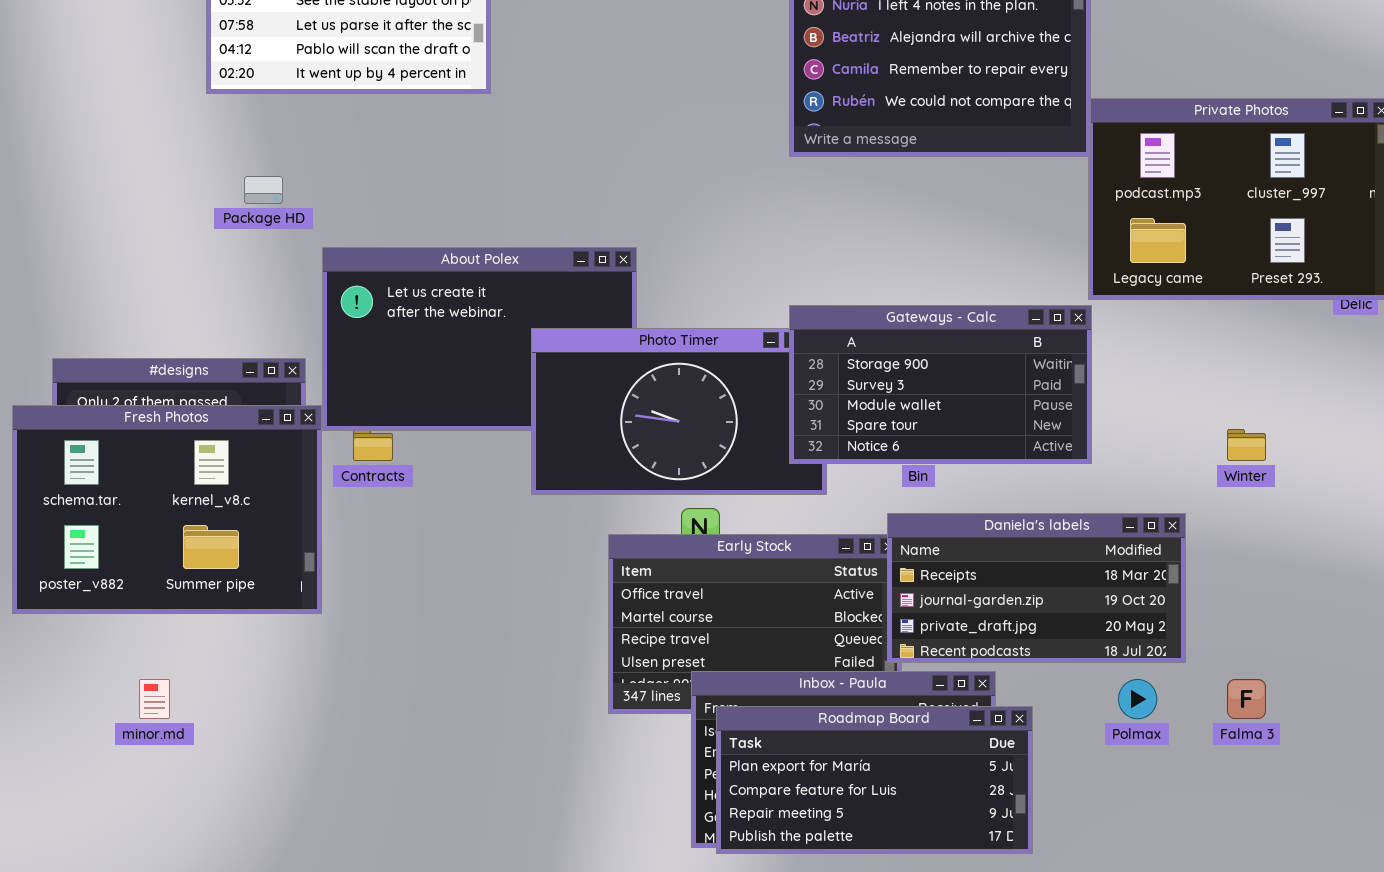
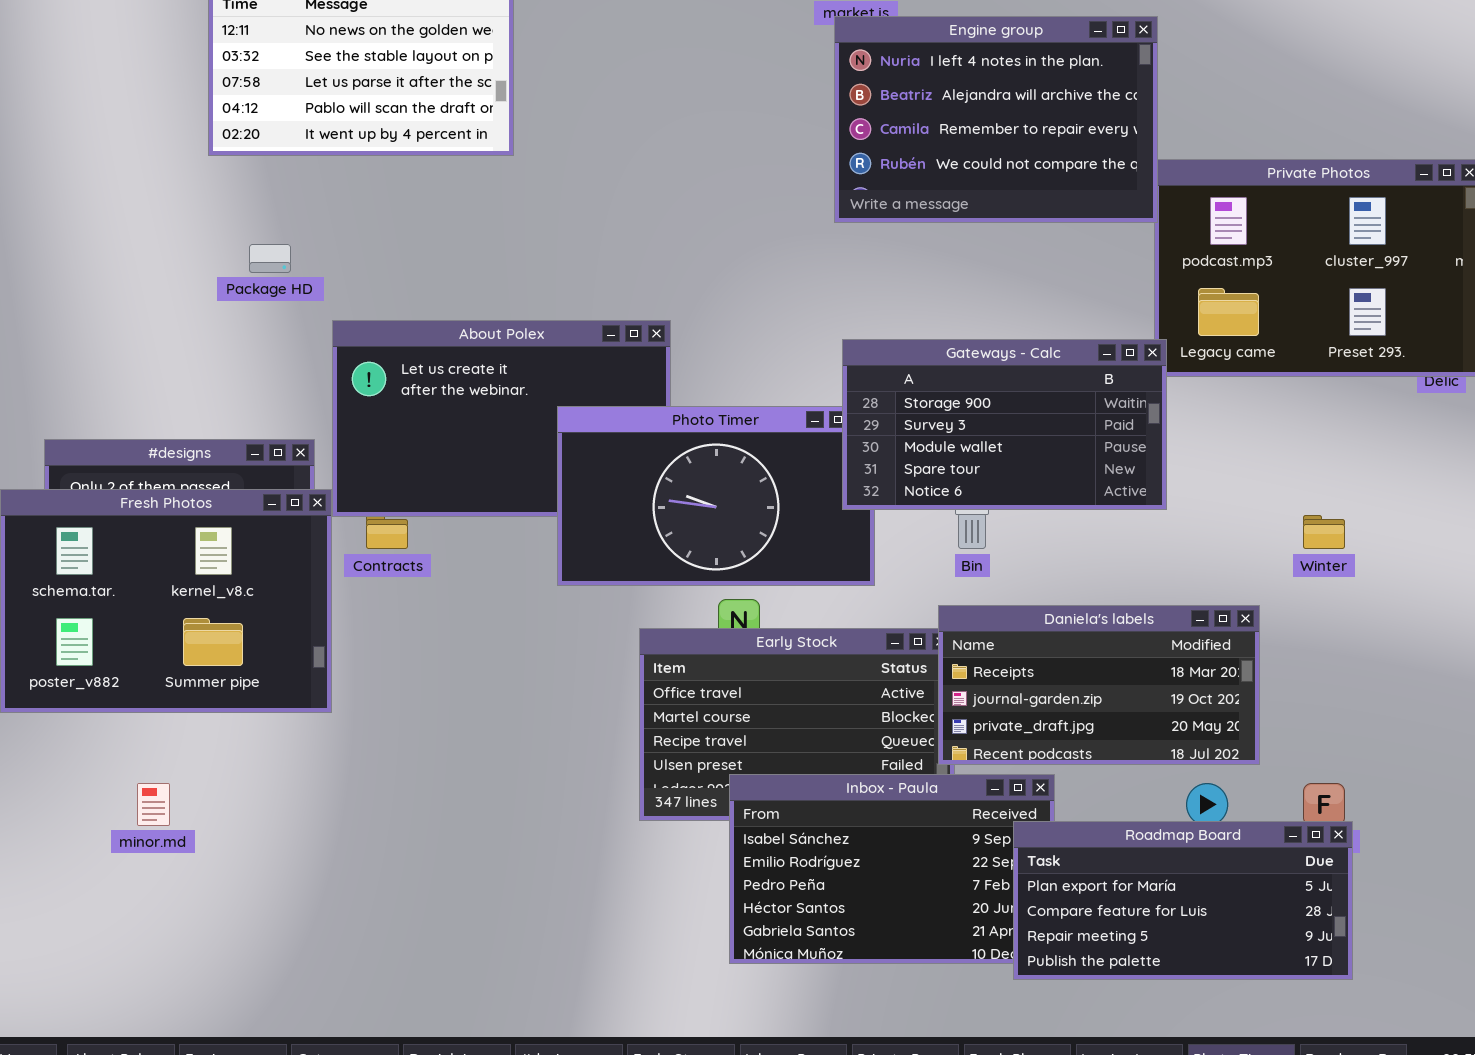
Gateways - Calc: [789,305,1092,464] -> [842,339,1167,510], moved
Roadmap Board: [716,706,1033,854] -> [1013,821,1353,980], moved

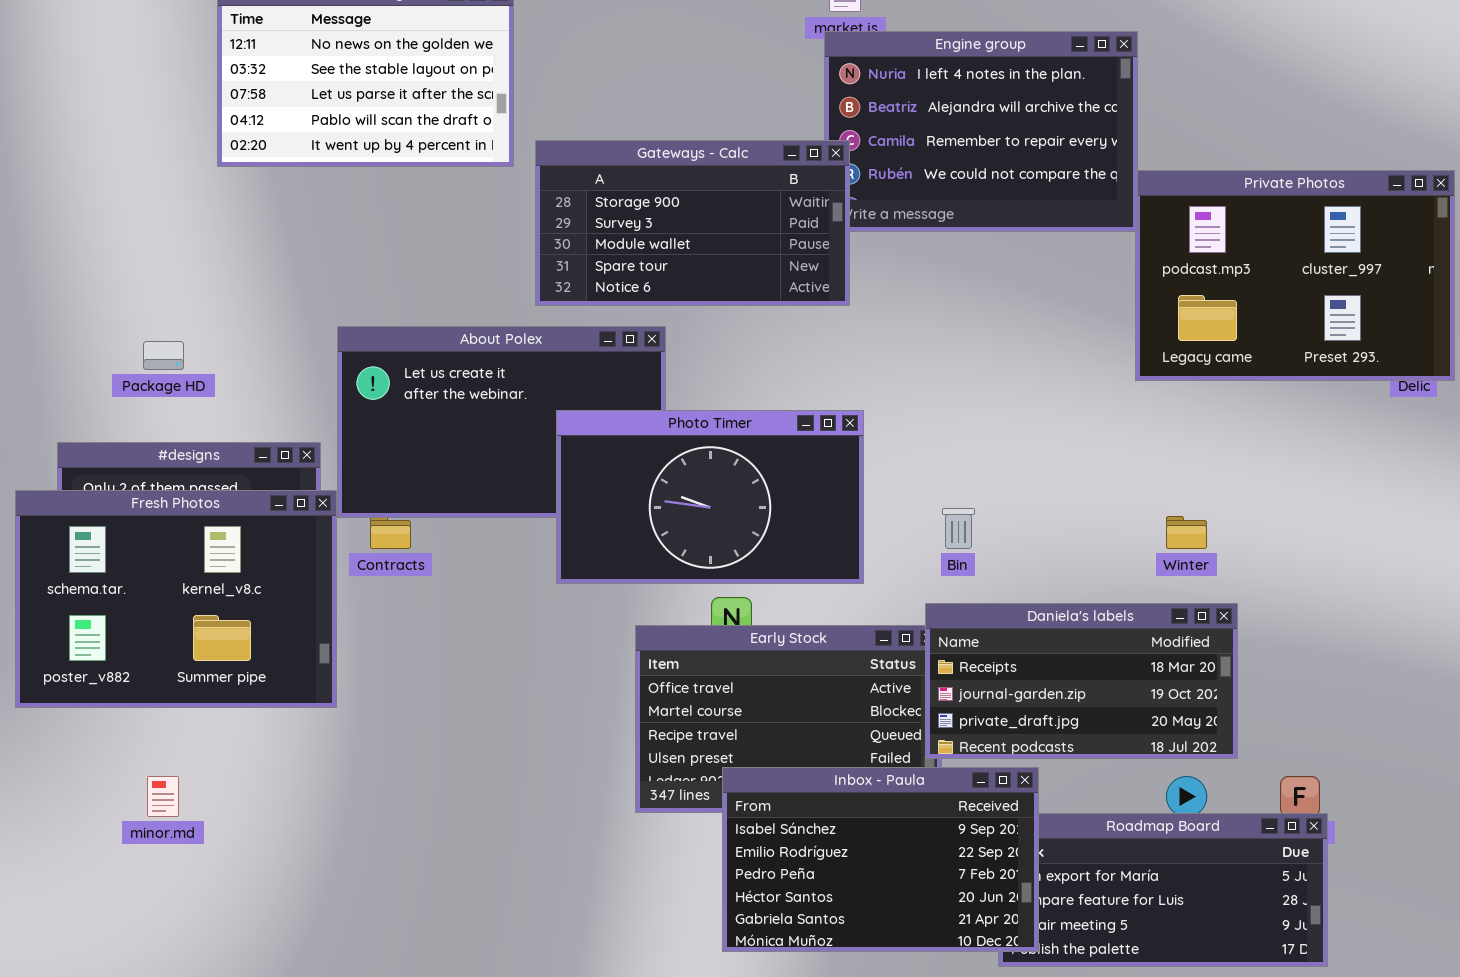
Package HD: [249,244,291,273] -> [143,341,184,370], moved
Gateways - Calc: [842,339,1167,510] -> [535,140,850,306], moved
Winter: [1303,515,1345,549] -> [1166,516,1207,549], moved
Inbox - Paula: [729,774,1055,964] -> [722,767,1039,952], raised

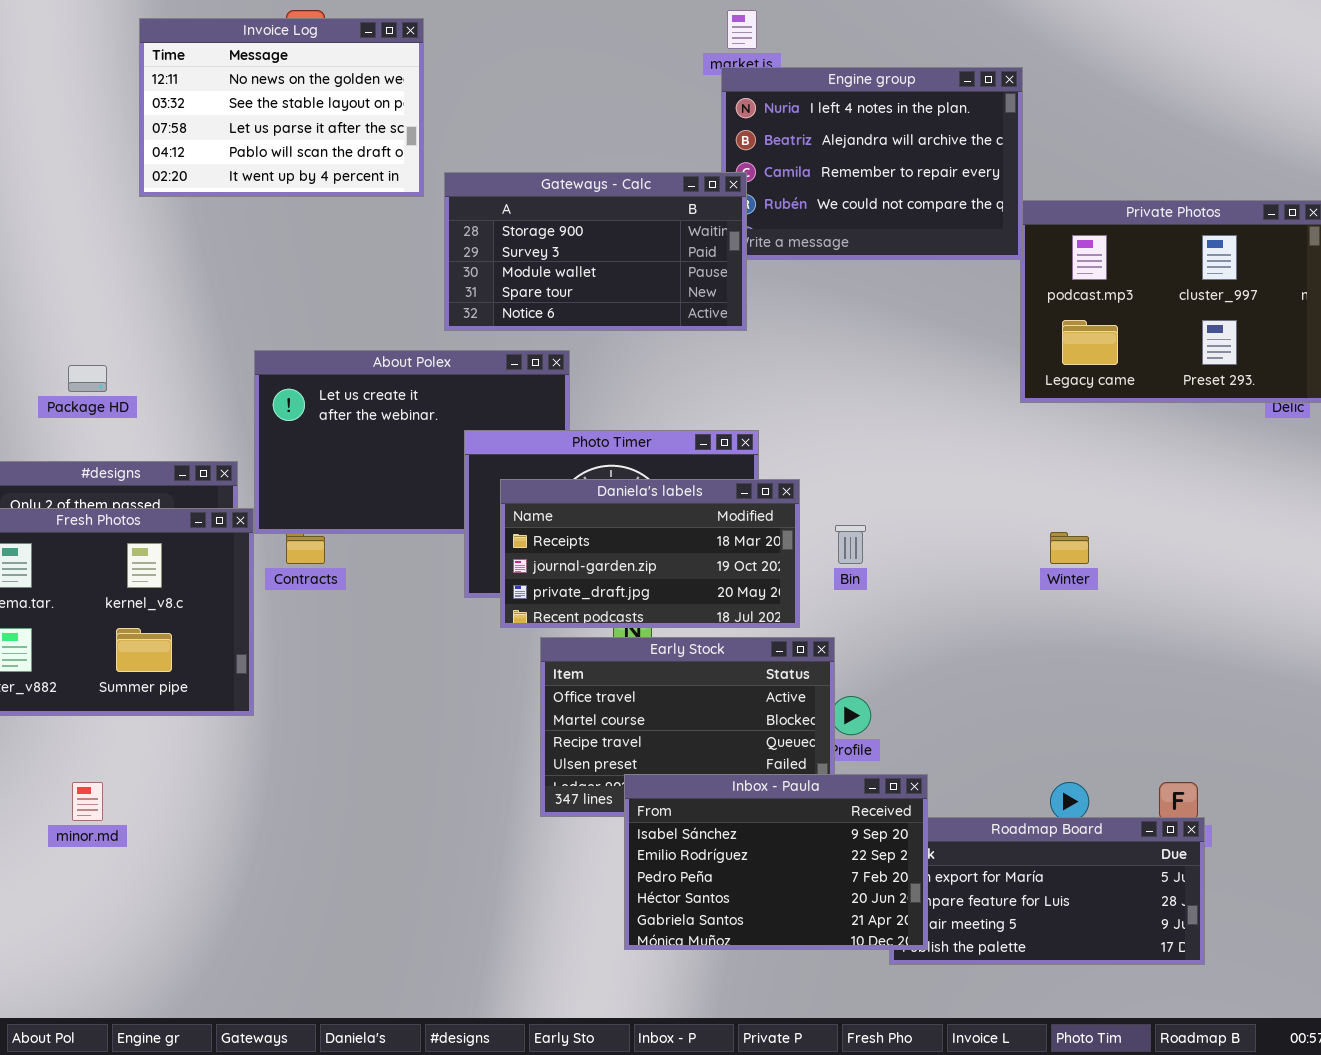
Daniela's labels: [925,603,1238,759] -> [500,479,800,628], moved

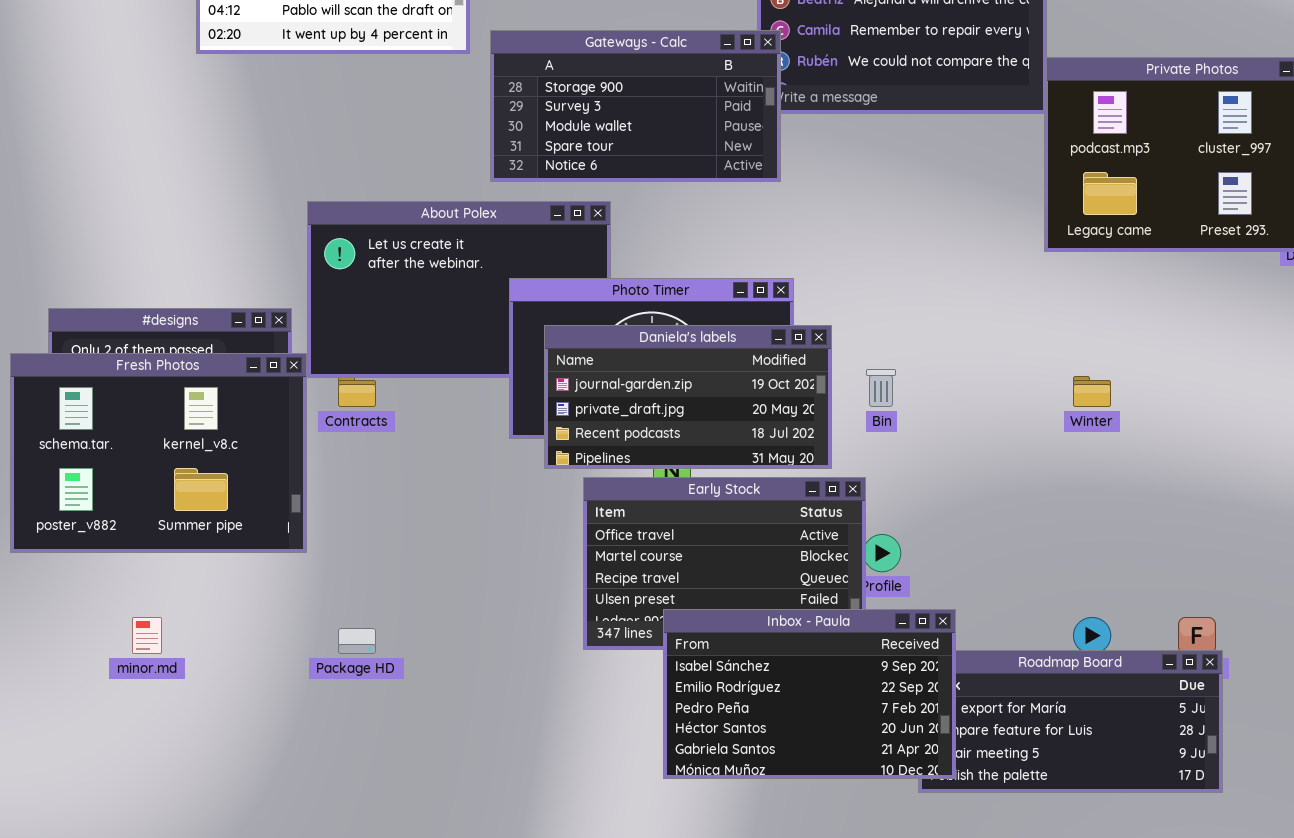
Package HD: [68,365,107,392] -> [338,628,376,654], moved
Daniela's labels: [500,479,800,628] -> [544,325,832,469], scrolled down 1 row

